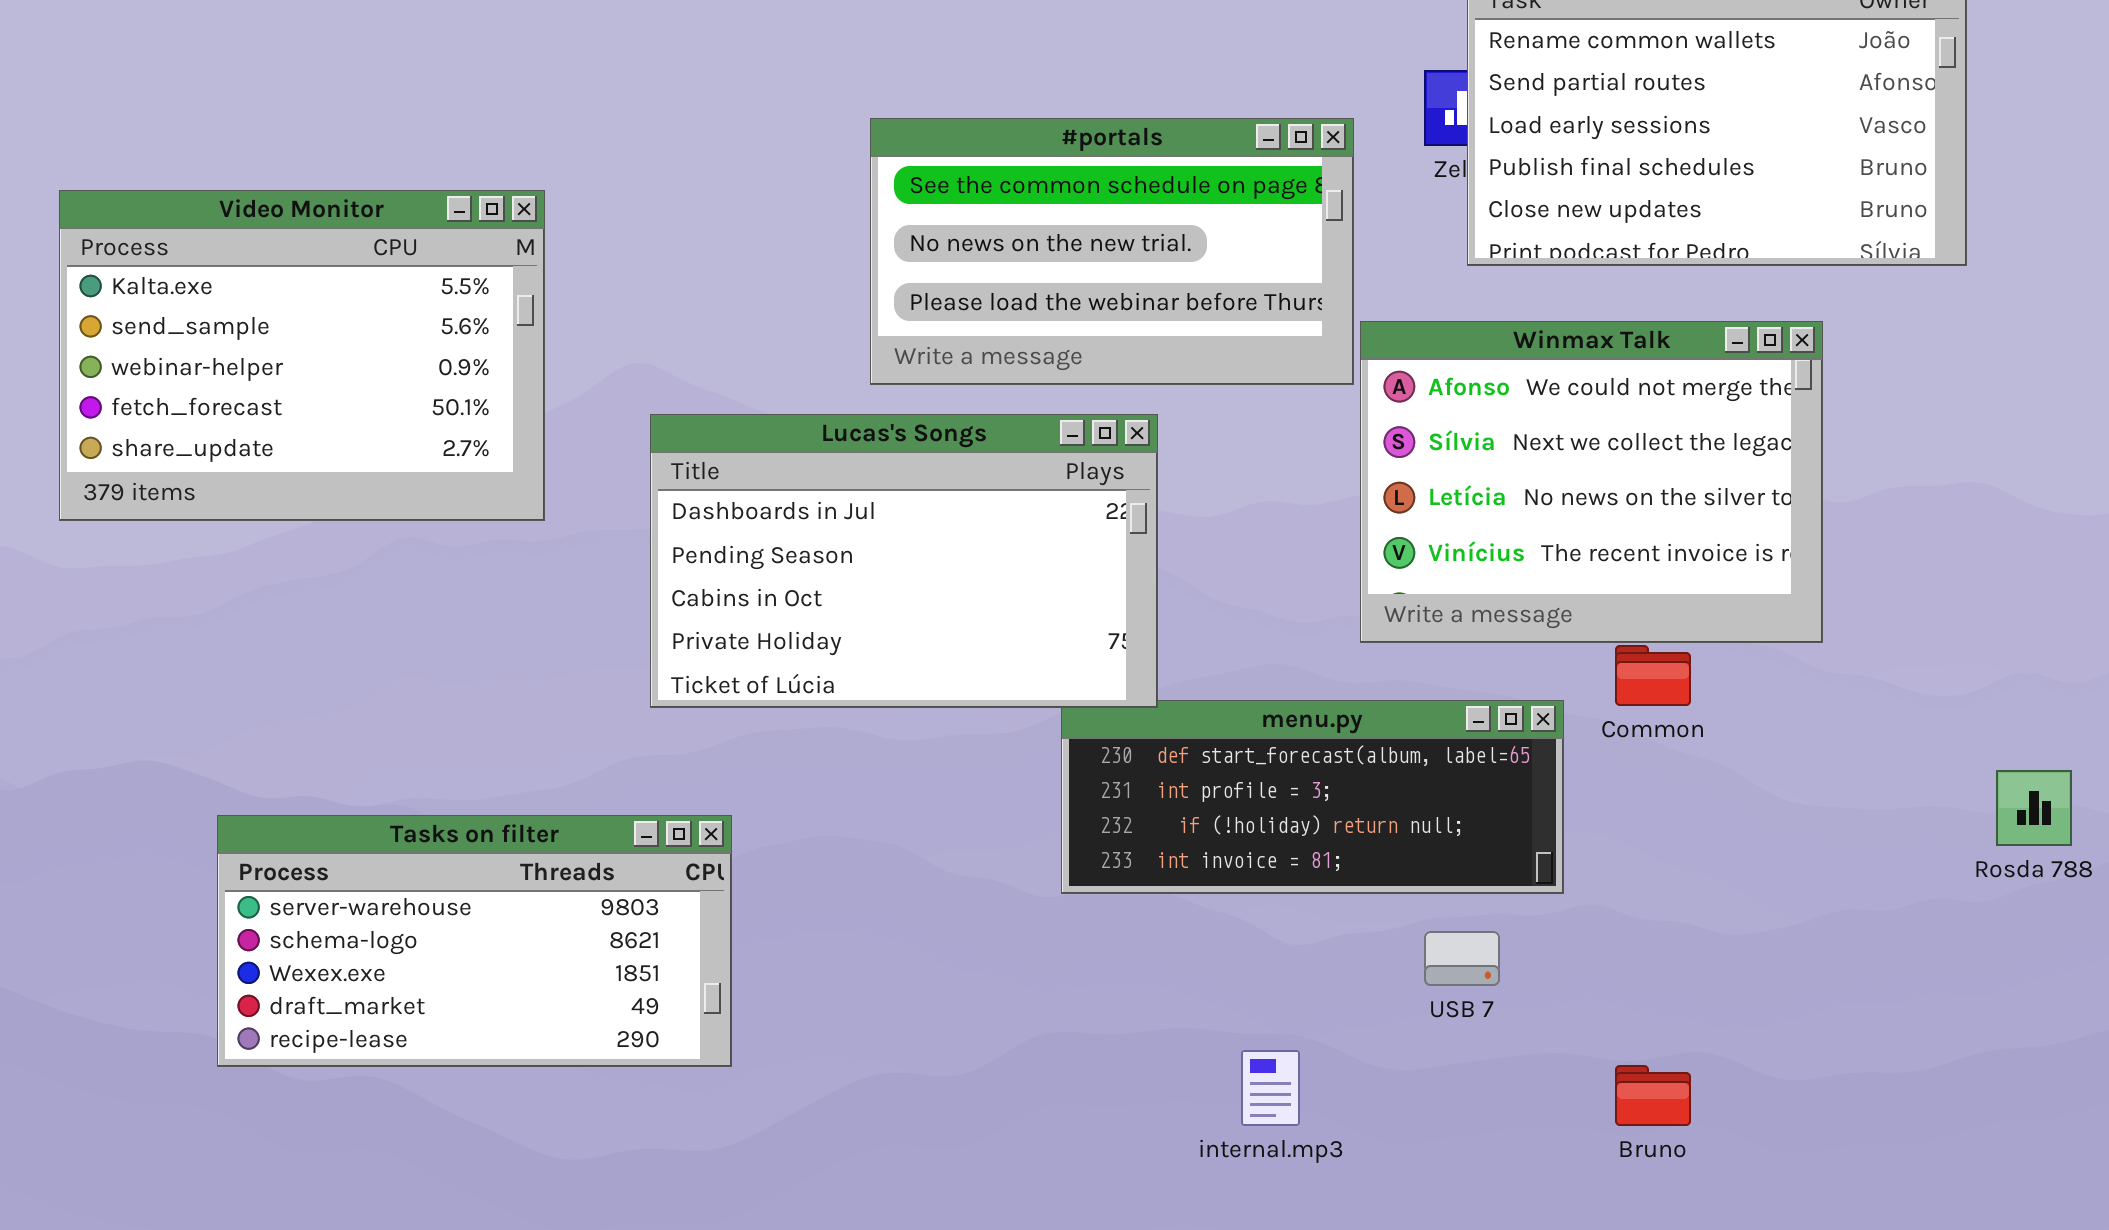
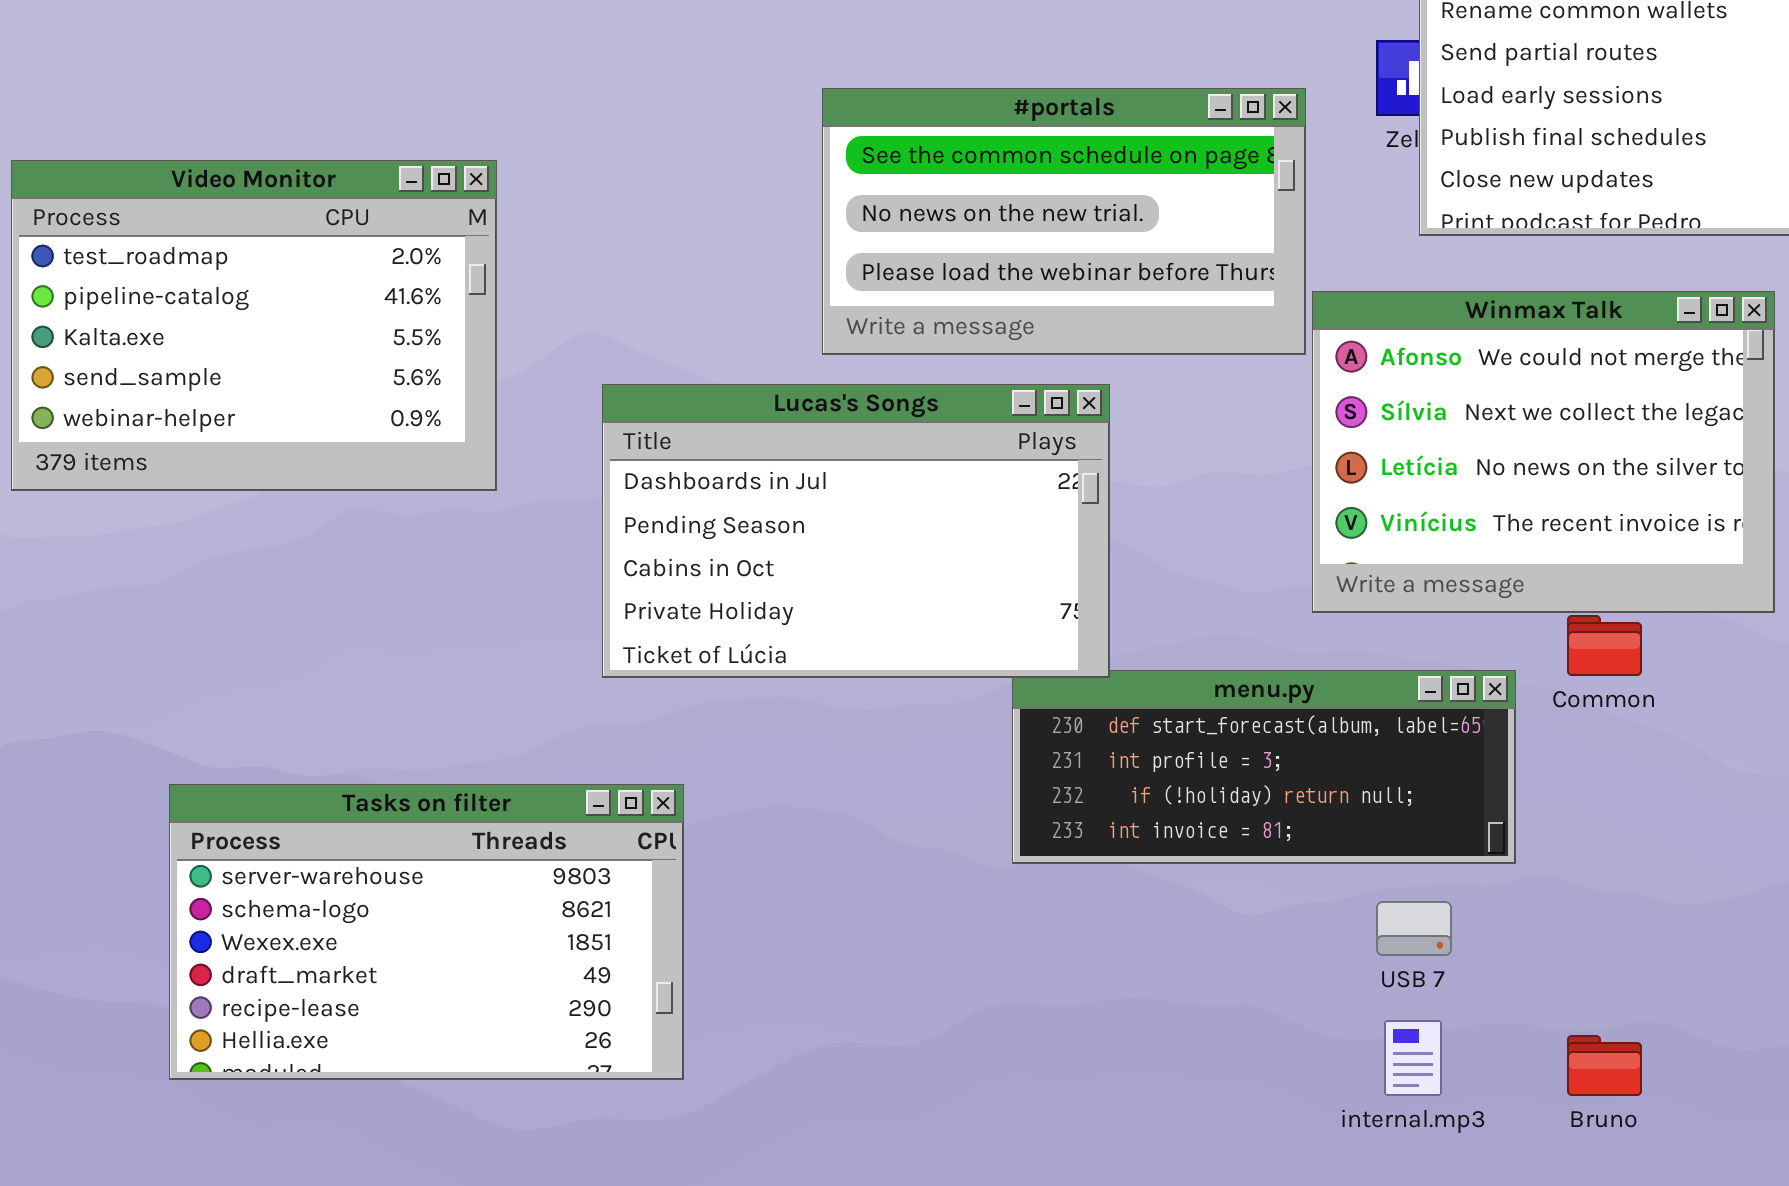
Video Monitor: [59,190,545,521] -> [11,160,497,491], scrolled up 2 rows
Tasks on filter: [217,815,732,1067] -> [169,784,684,1080], resized
internal.mp3: [1241,1050,1300,1126] -> [1384,1020,1442,1096], moved

